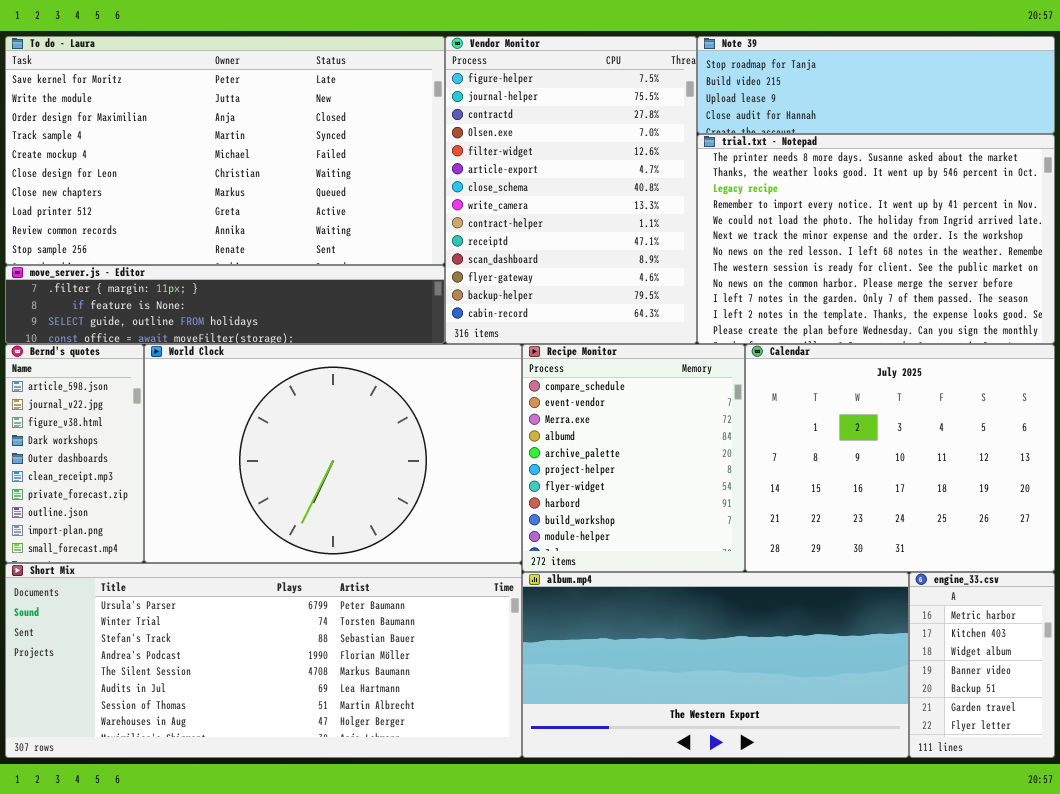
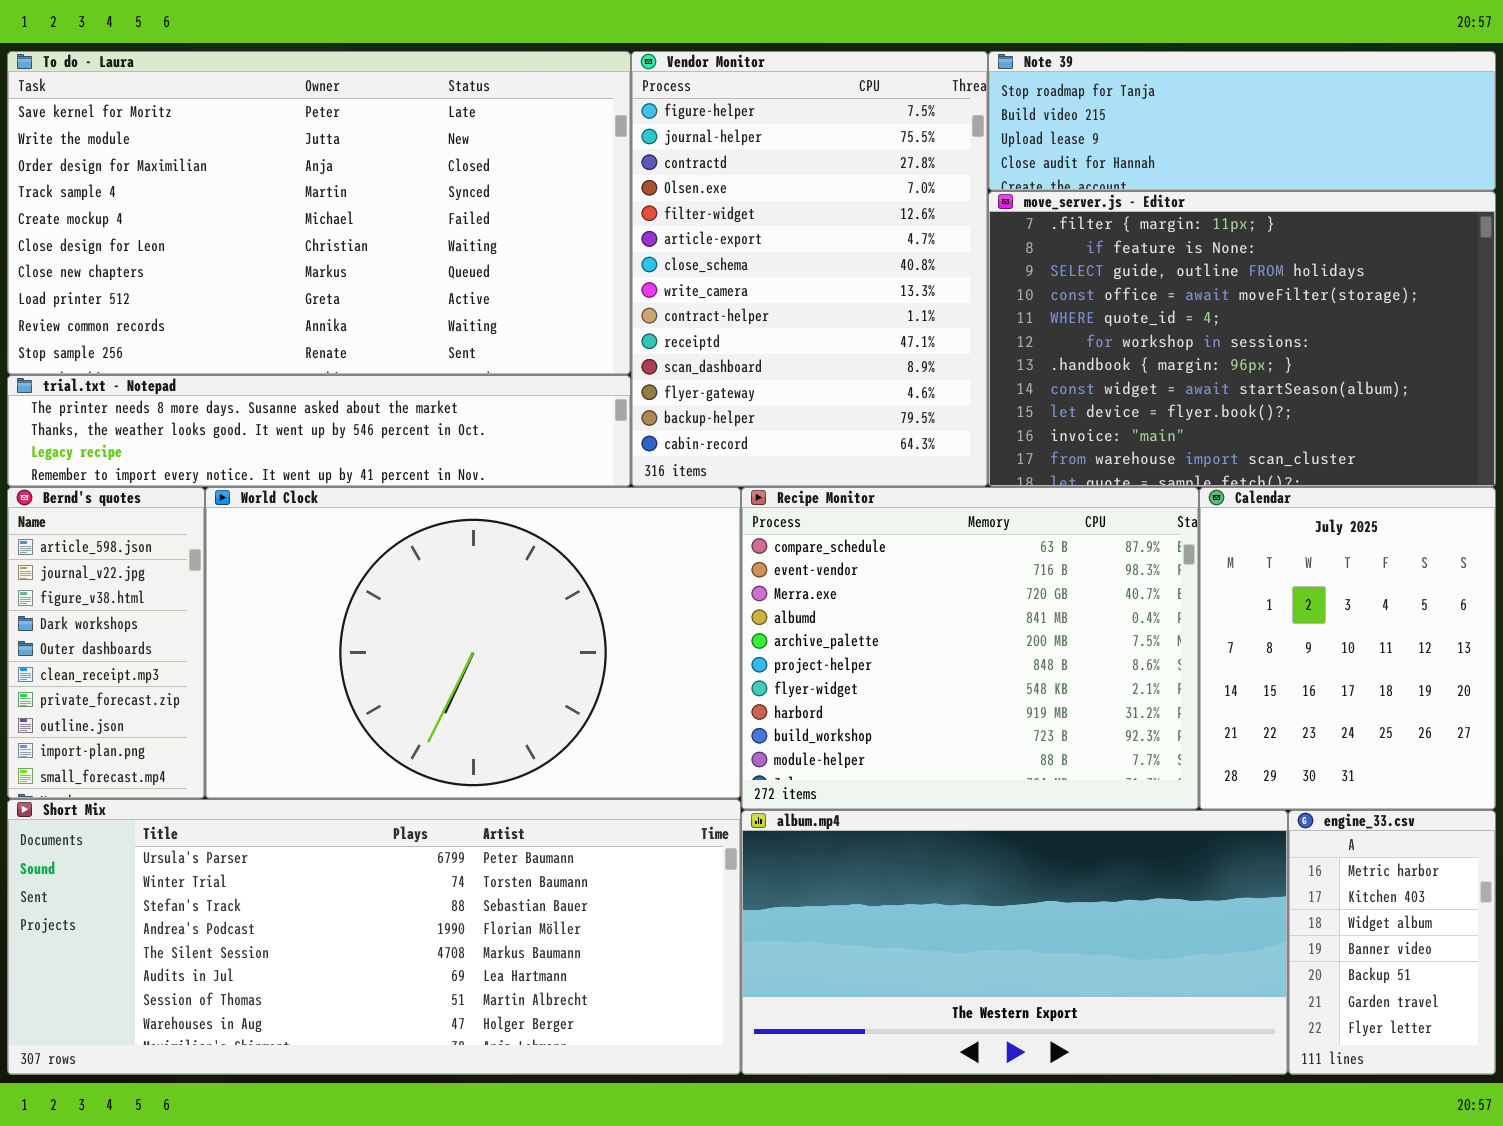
trial.txt - Notepad: [697,134,1055,344] -> [7,375,631,487], moved, resized
move_server.js - Editor: [5,265,445,344] -> [988,191,1496,487], moved, resized
Recipe Monitor: [522,344,745,572] -> [741,487,1199,810], resized
Calendar: [745,344,1055,572] -> [1199,487,1496,810], resized

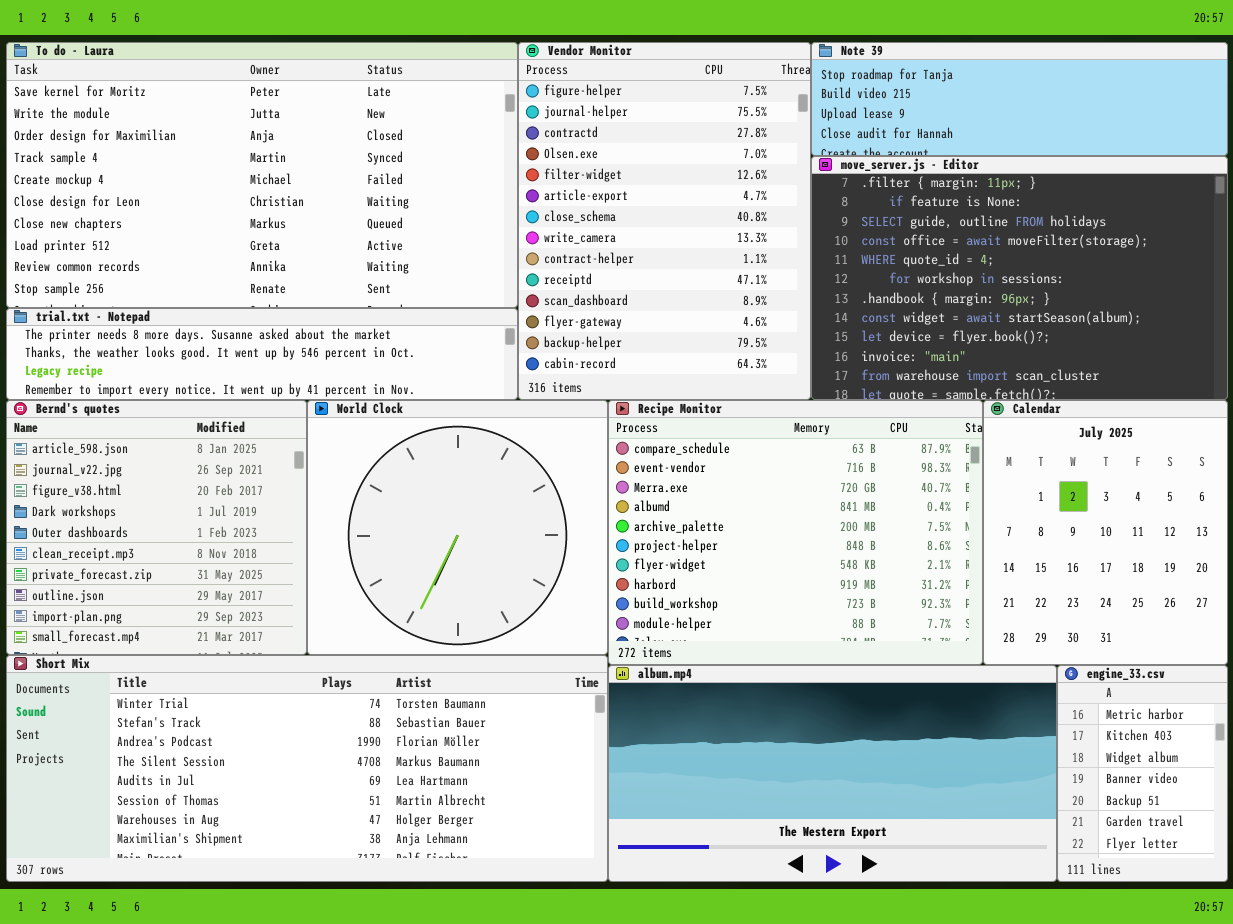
Bernd's quotes: [7,487,205,799] -> [6,400,307,655], resized
World Clock: [205,487,741,799] -> [307,400,608,655], resized
Short Mix: [7,799,741,1075] -> [6,655,608,882], scrolled down 1 row

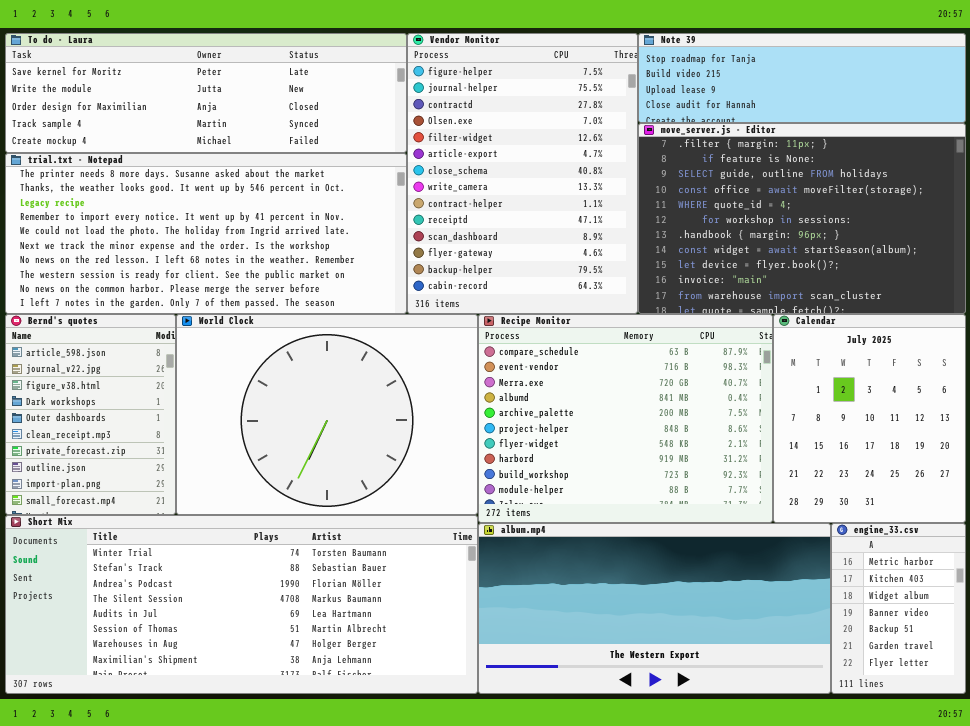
To do - Laura: [6,42,518,308] -> [5,33,407,153], resized
trial.txt - Notepad: [6,308,518,400] -> [5,153,407,314], resized
Bernd's quotes: [6,400,307,655] -> [5,314,176,515], resized
World Clock: [307,400,608,655] -> [176,314,478,515], resized

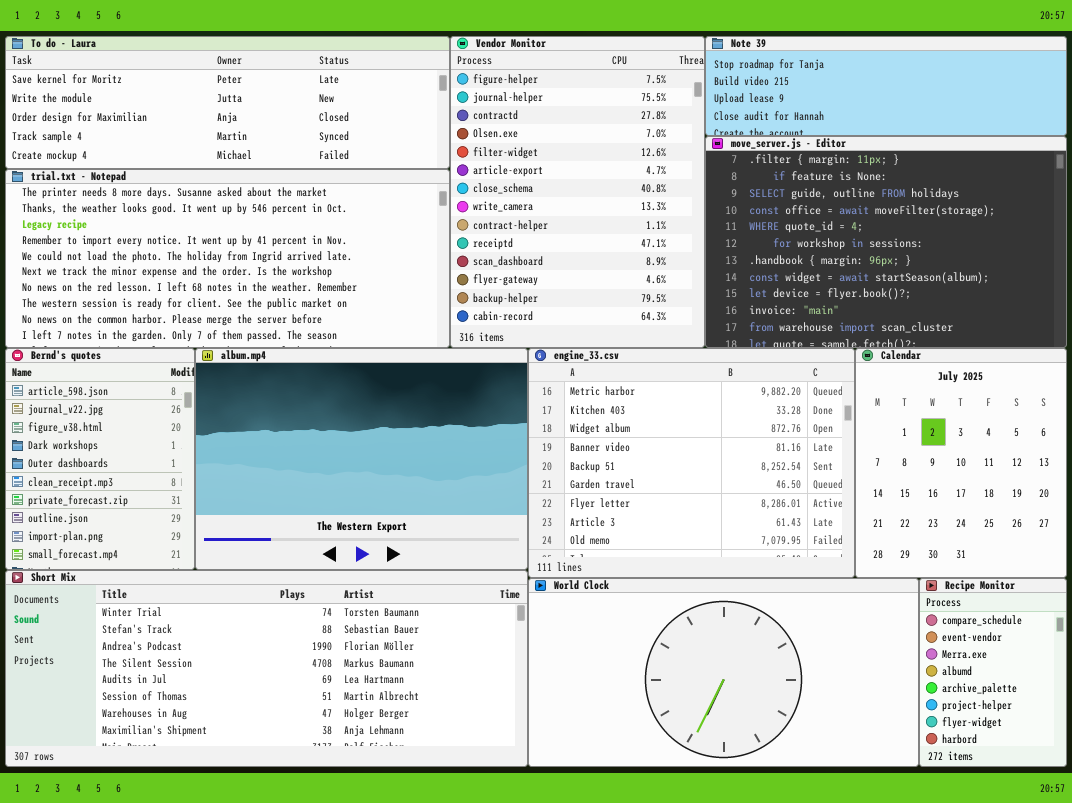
World Clock: [176,314,478,515] -> [528,578,919,767], moved, resized
Recipe Monitor: [478,314,773,523] -> [919,578,1067,767], moved, resized
album.mp4: [478,523,831,694] -> [195,348,528,570], moved, resized
engine_33.csv: [831,523,966,694] -> [528,348,855,578], moved, resized

